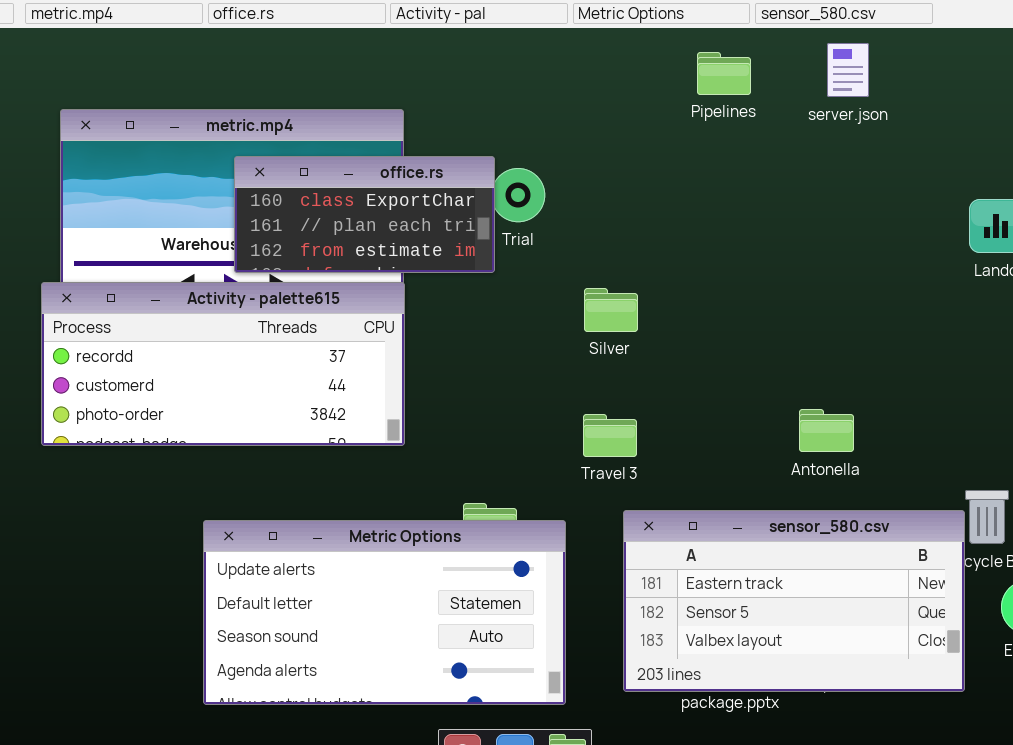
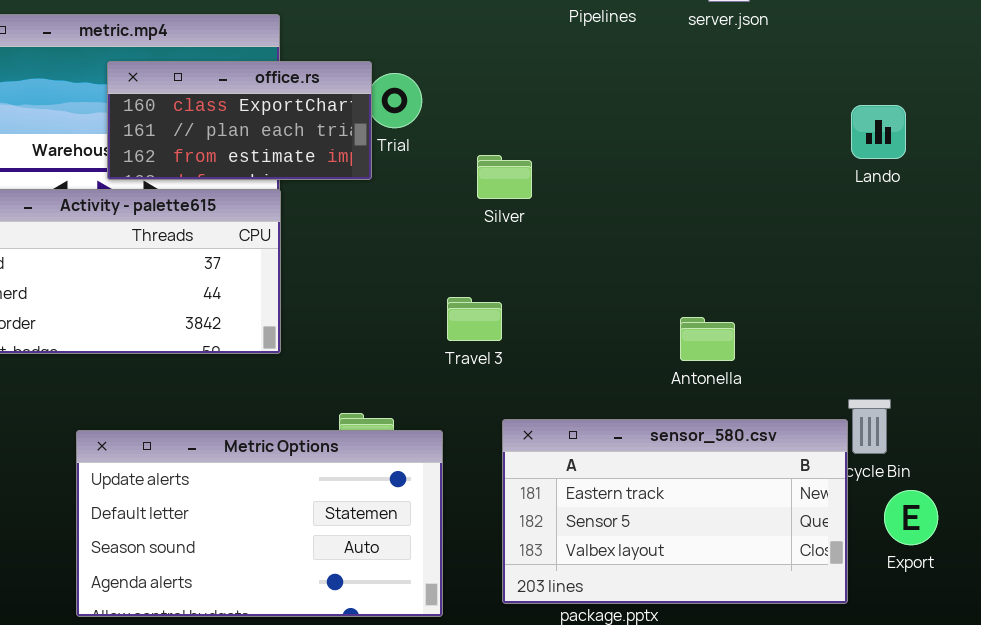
Silver: [584,288,638,332] -> [477,155,532,199], moved
Travel 3: [583,414,637,457] -> [447,297,502,341], moved

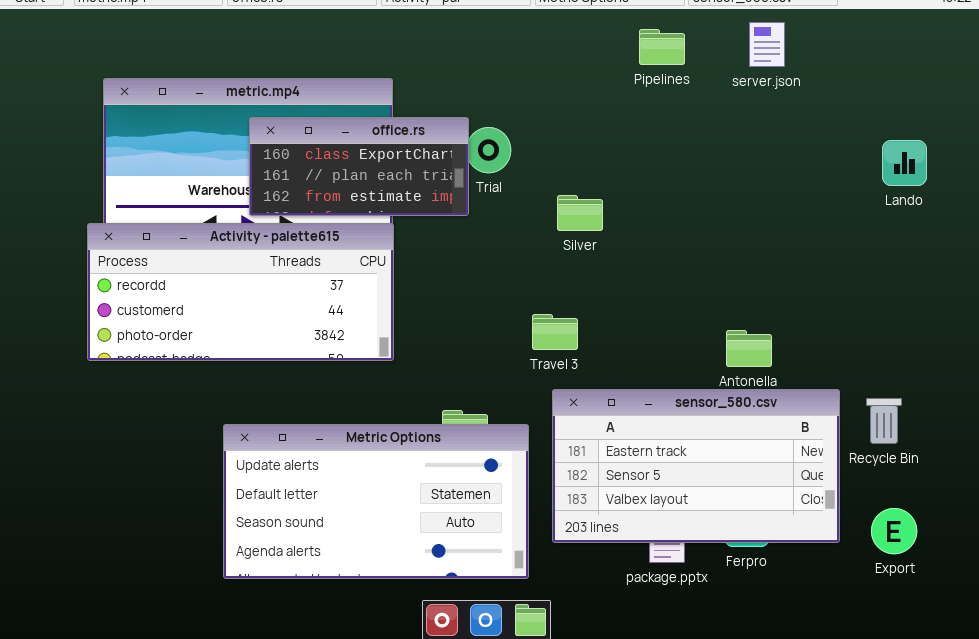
Lando: [851,105,906,159] -> [882,140,927,186], moved
sensor_580.csv: [502,419,848,604] -> [552,389,840,543], moved
Export: [884,490,938,545] -> [871,508,917,554], moved

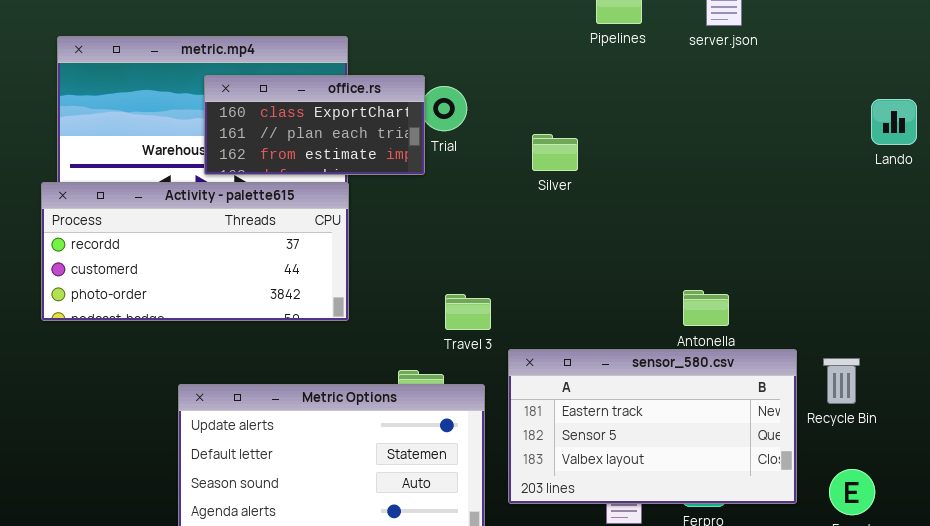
Lando: [882,140,927,186] -> [871,99,917,145], moved
Silver: [557,195,603,231] -> [532,134,578,171], moved
Travel 3: [532,314,578,350] -> [445,294,491,330], moved

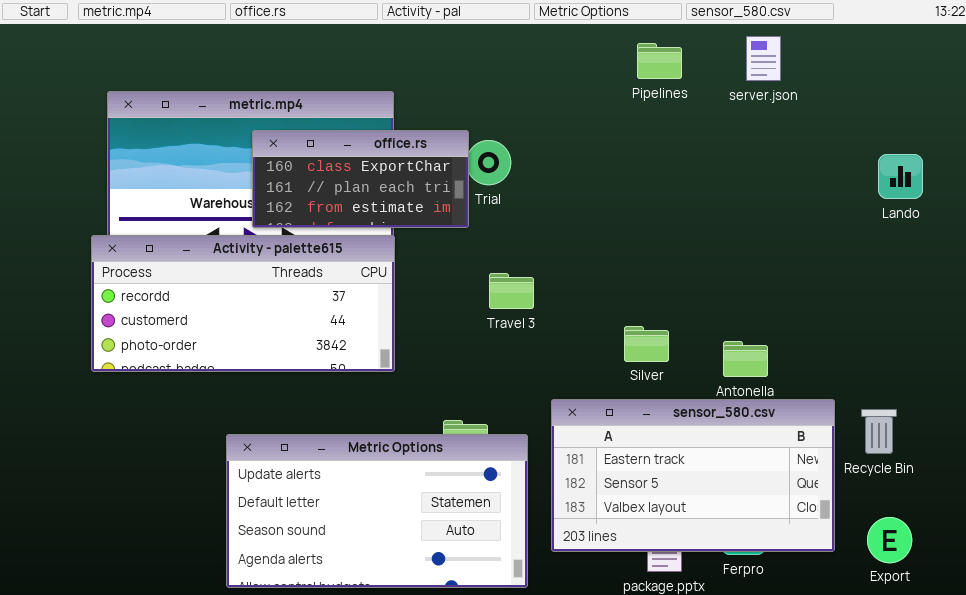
Lando: [871,99,917,145] -> [878,154,923,199], moved
Silver: [532,134,578,171] -> [624,326,669,362], moved
Travel 3: [445,294,491,330] -> [489,273,534,309], moved

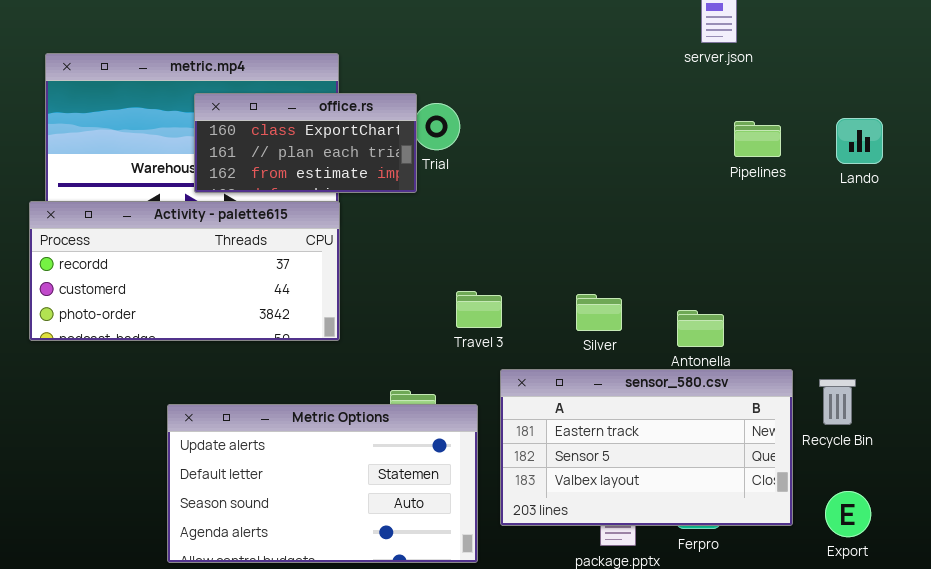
Pipelines: [637,43,682,79] -> [734,121,781,157], moved
Travel 3: [489,273,534,309] -> [456,291,502,328], moved

